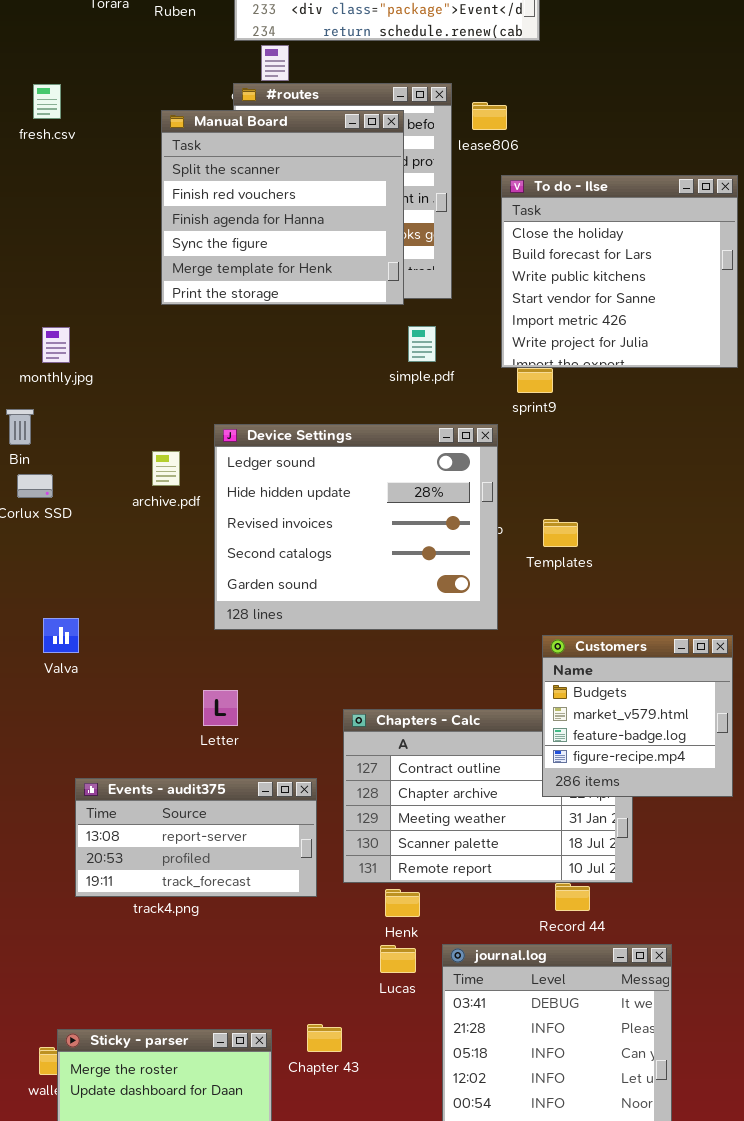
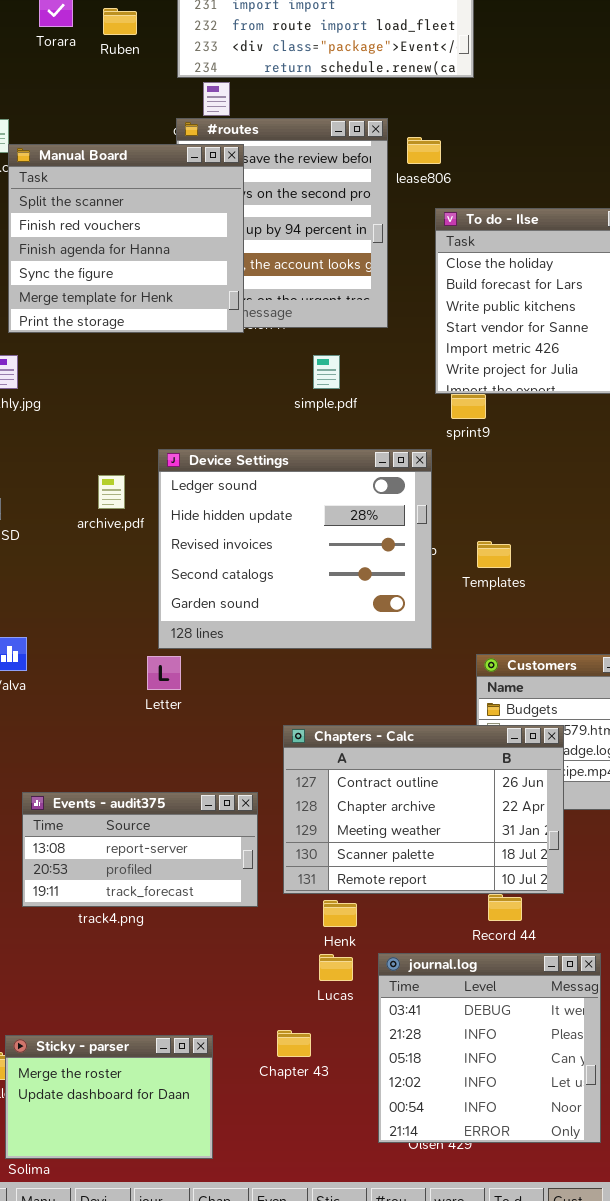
Manual Board: [161,110,404,305] -> [8,144,244,333], moved
simple.pdf: [408,326,436,362] -> [313,355,340,389], moved
Letter: [203,690,238,726] -> [147,656,181,690], moved
Chapters - Calc: [343,709,633,883] -> [283,725,564,894], raised
Chapter 43: [307,1024,342,1052] -> [277,1030,311,1057], moved

